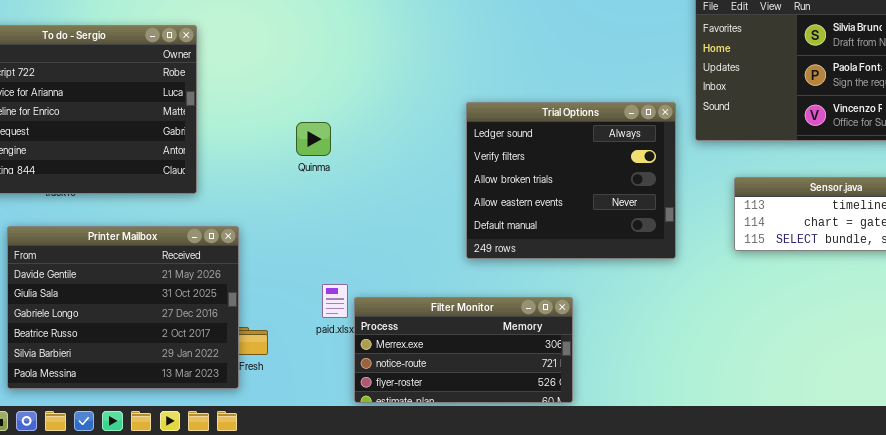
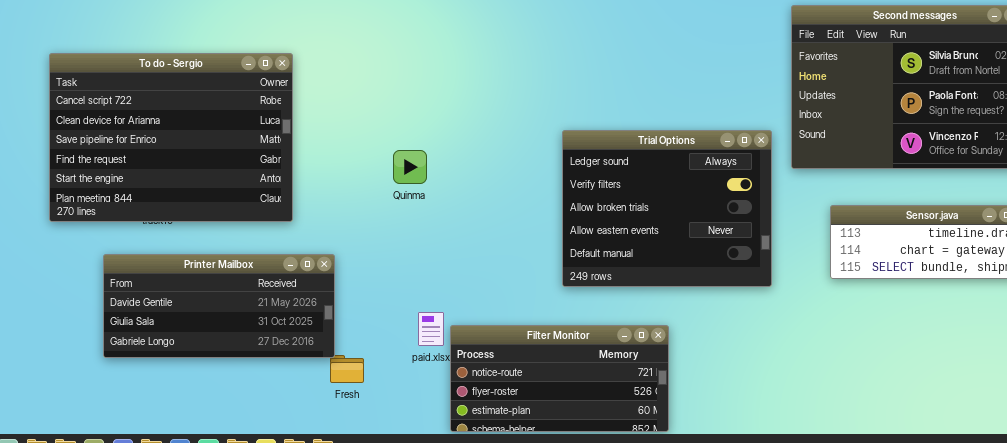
Printer Mailbox: [7,226,239,389] -> [103,254,335,358], resized
Filter Monitor: [354,297,573,403] -> [450,325,669,432], scrolled down 1 row

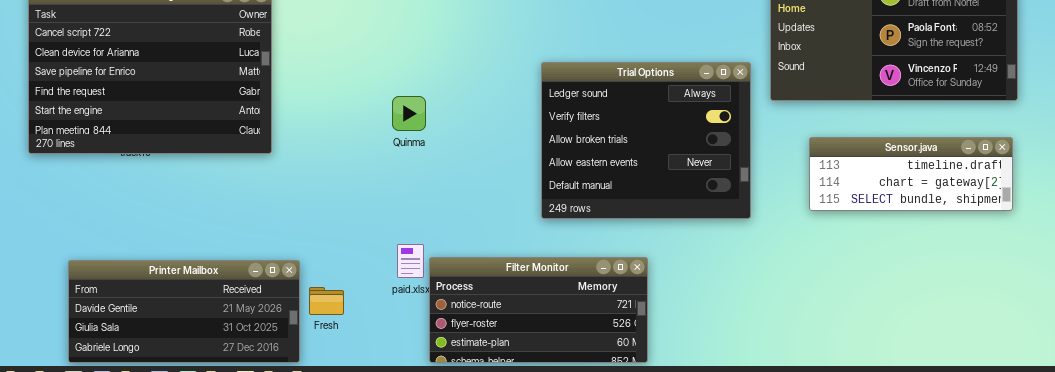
Quinma: [393,150,427,184] -> [392,96,426,131], moved
Printer Mailbox: [103,254,335,358] -> [68,260,300,363], moved

